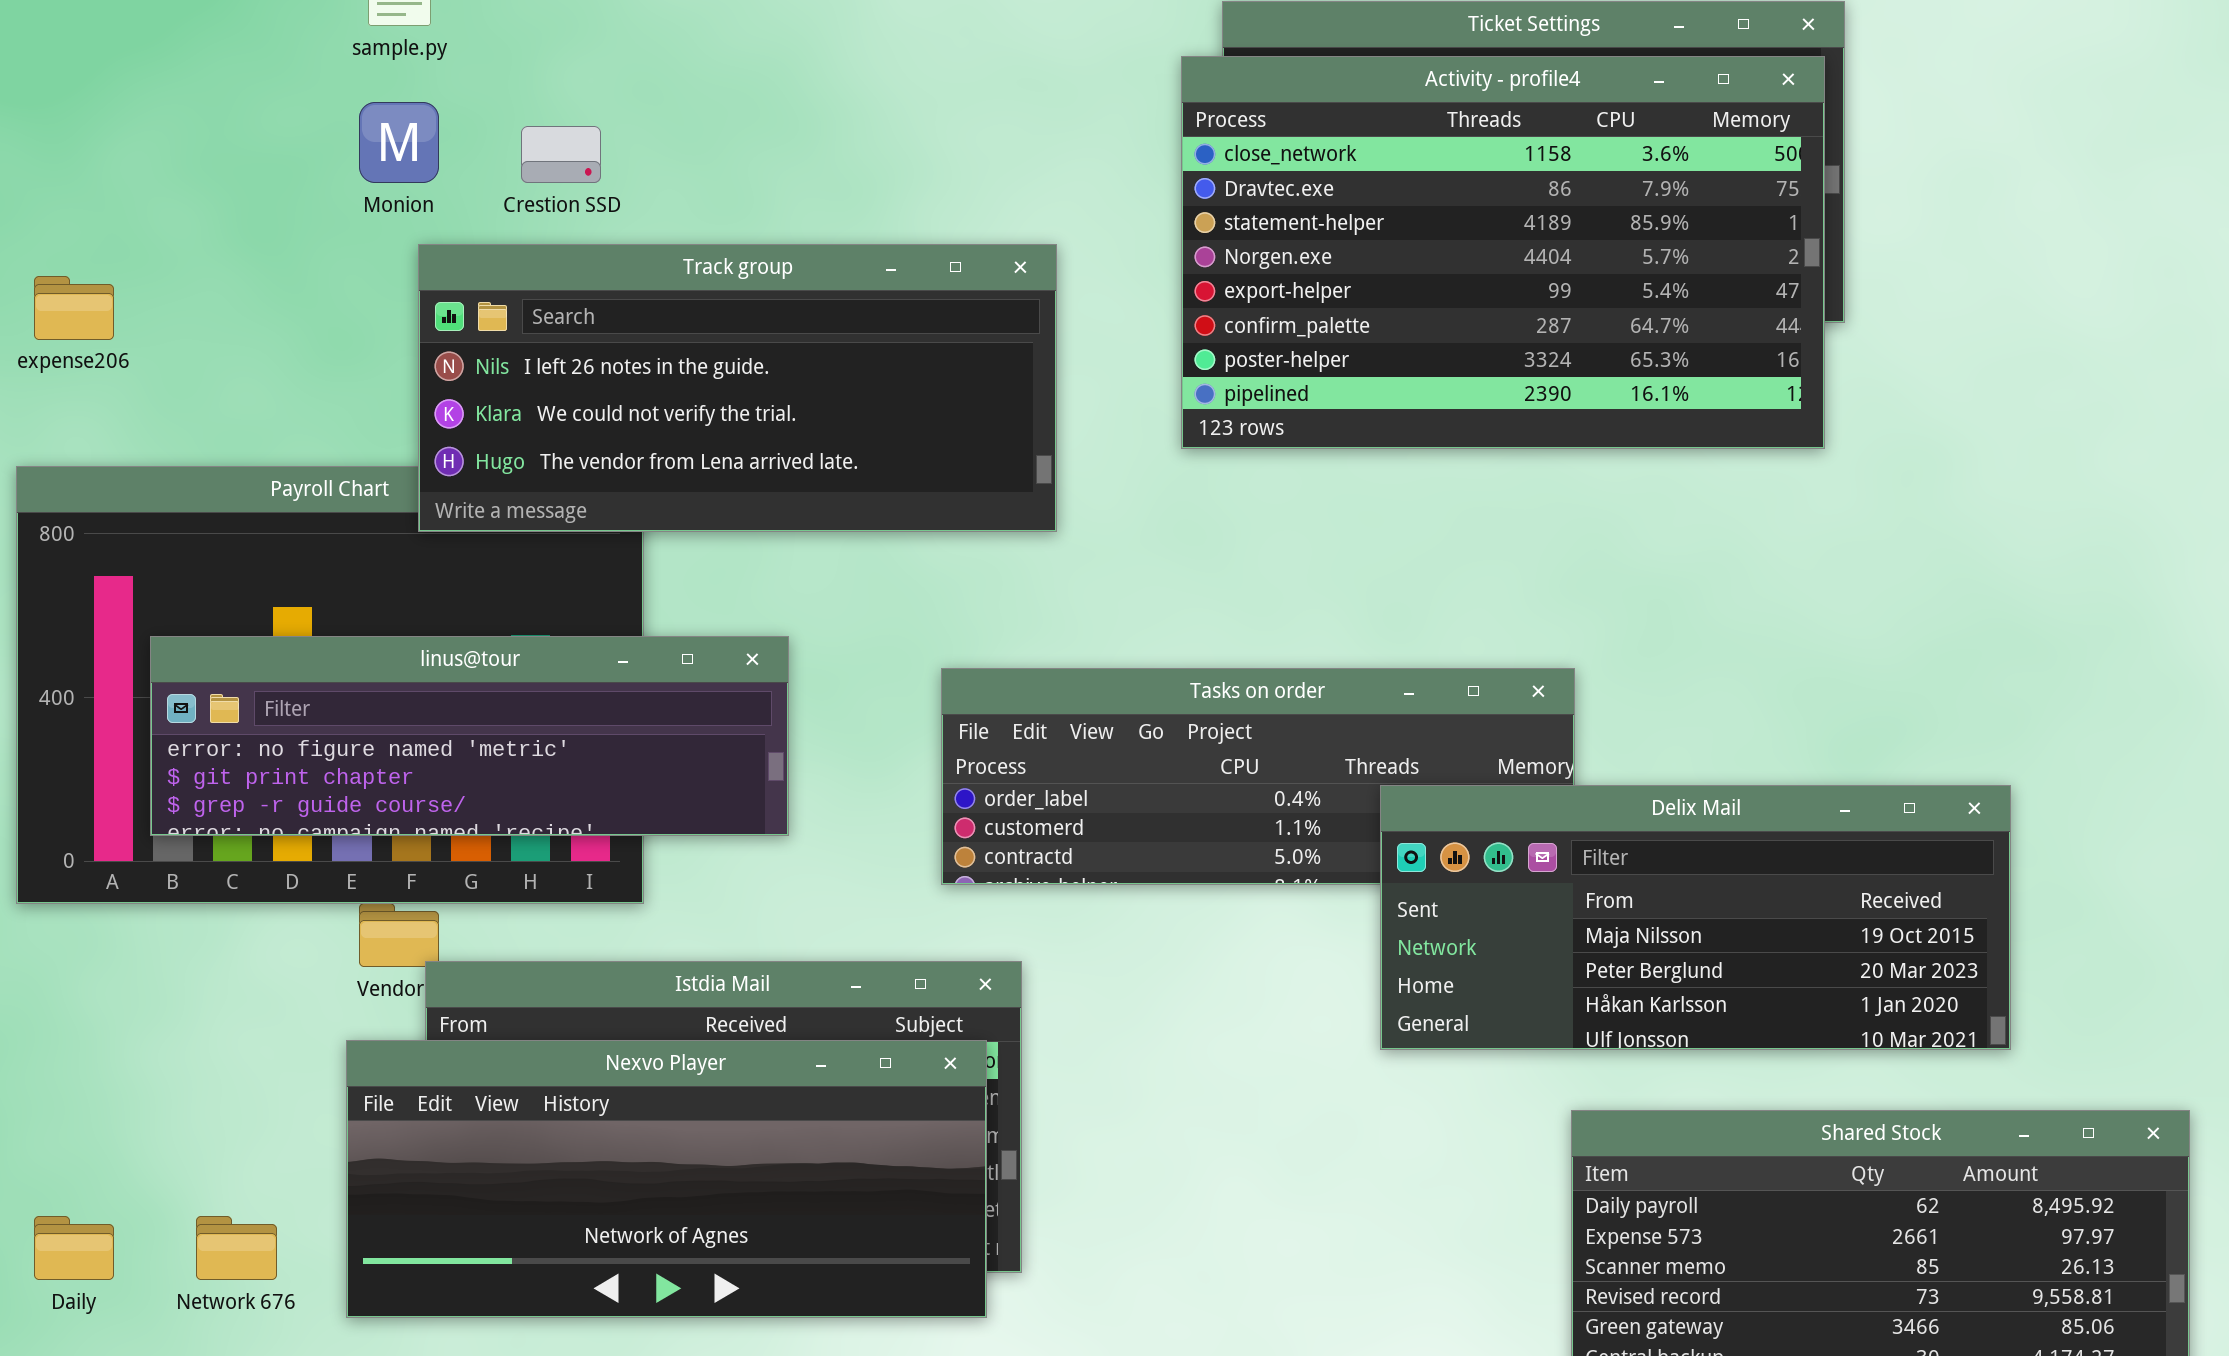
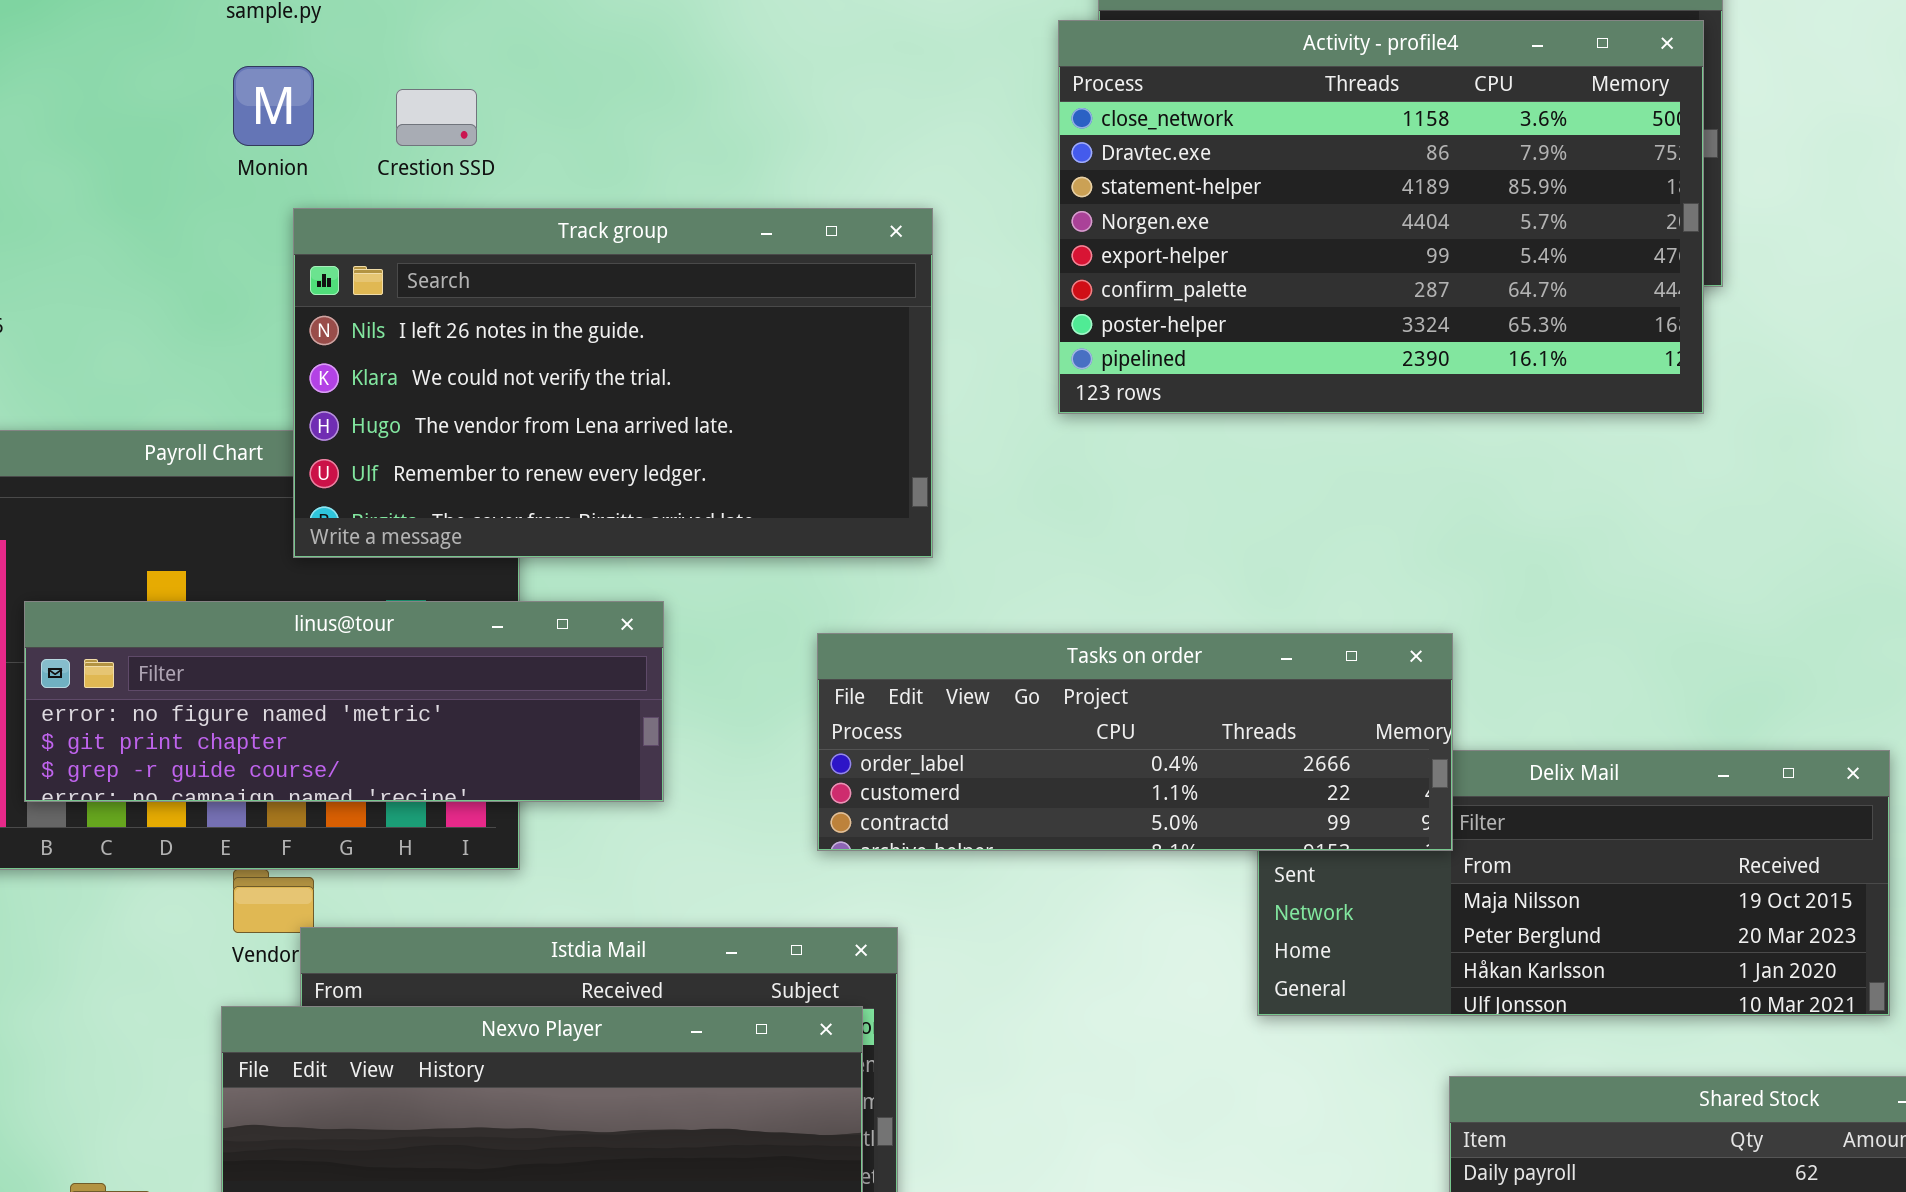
Track group: [418,244,1057,532] -> [293,208,933,558], resized
Tasks on order: [941,668,1575,885] -> [817,633,1453,851], raised

